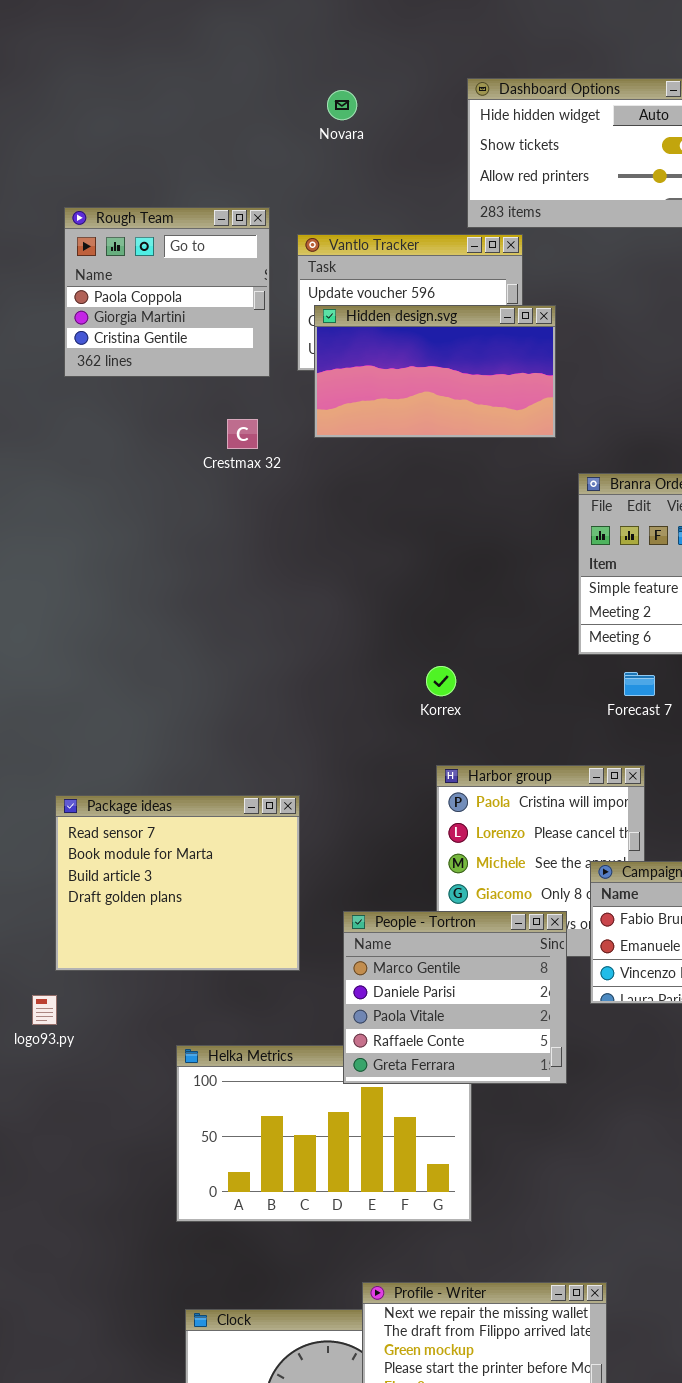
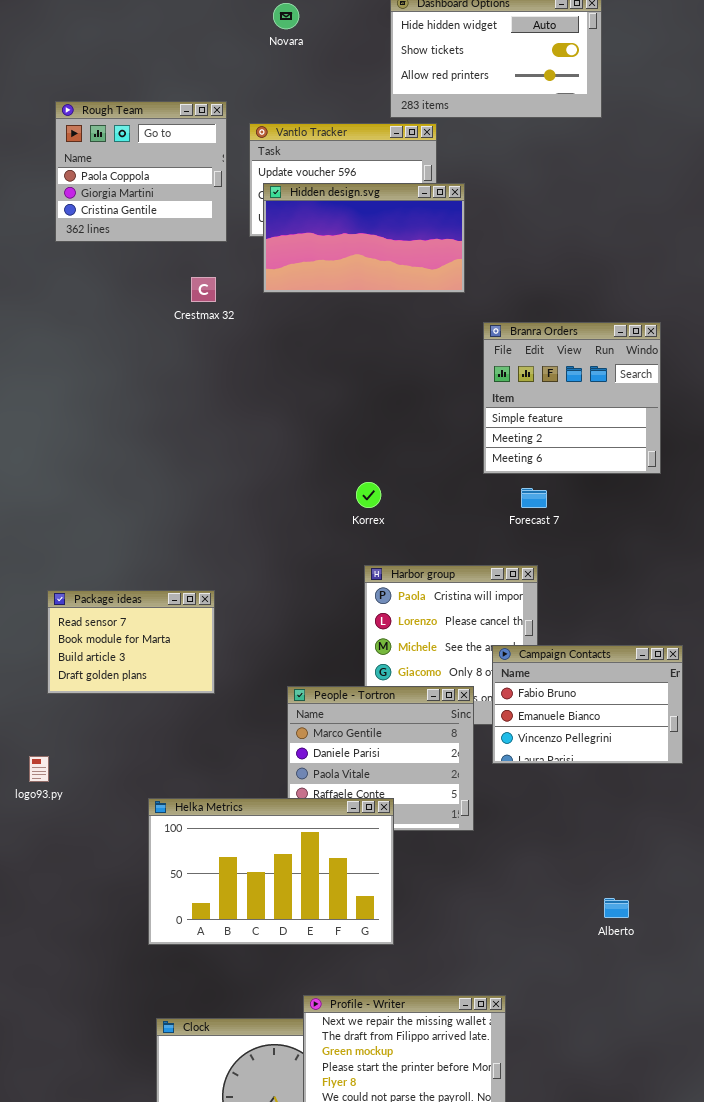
Package ideas: [55,795,300,971] -> [47,590,215,694], resized
Helka Metrics: [176,1045,472,1222] -> [148,798,394,945], raised

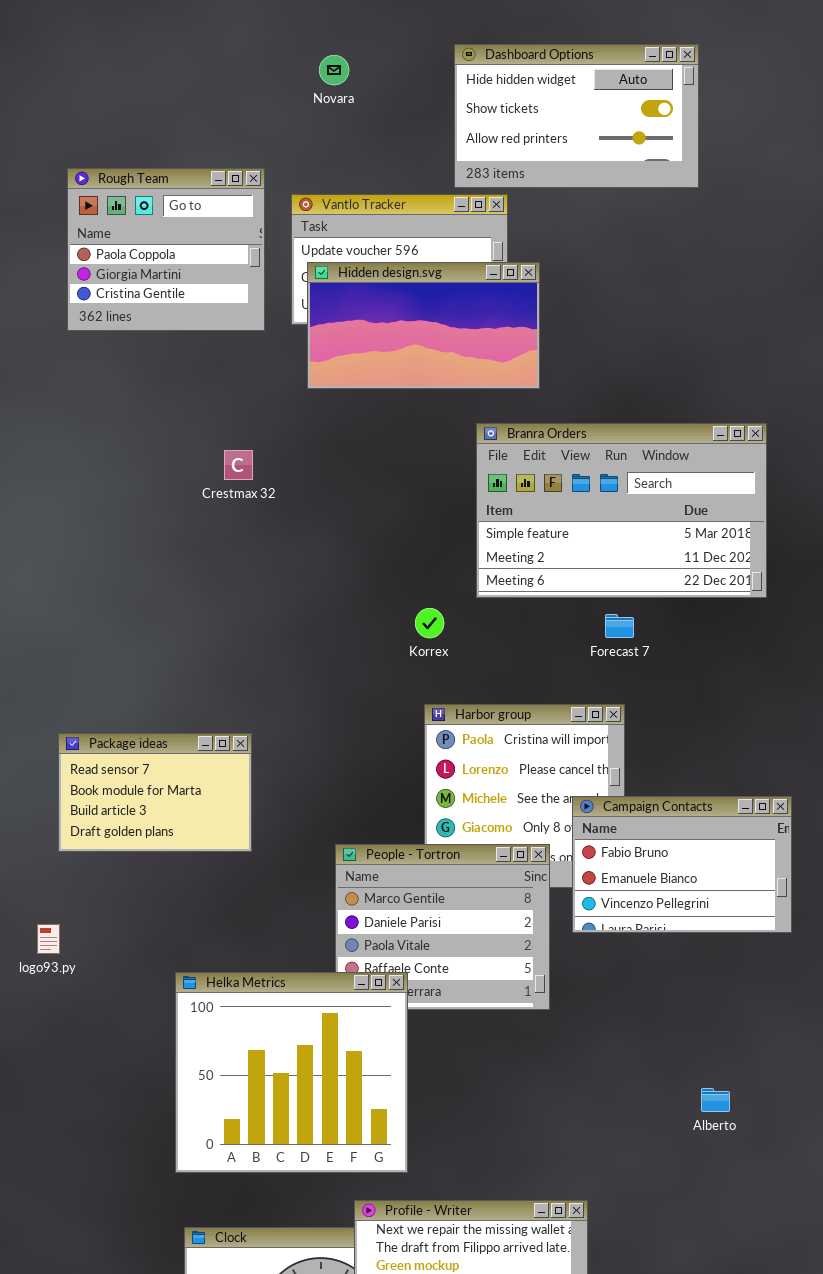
Crestmax 32: [191,277,216,302] -> [224,450,253,480], moved
Branra Orders: [483,322,661,474] -> [476,423,767,598], resized
Helka Metrics: [148,798,394,945] -> [175,972,408,1173], resized

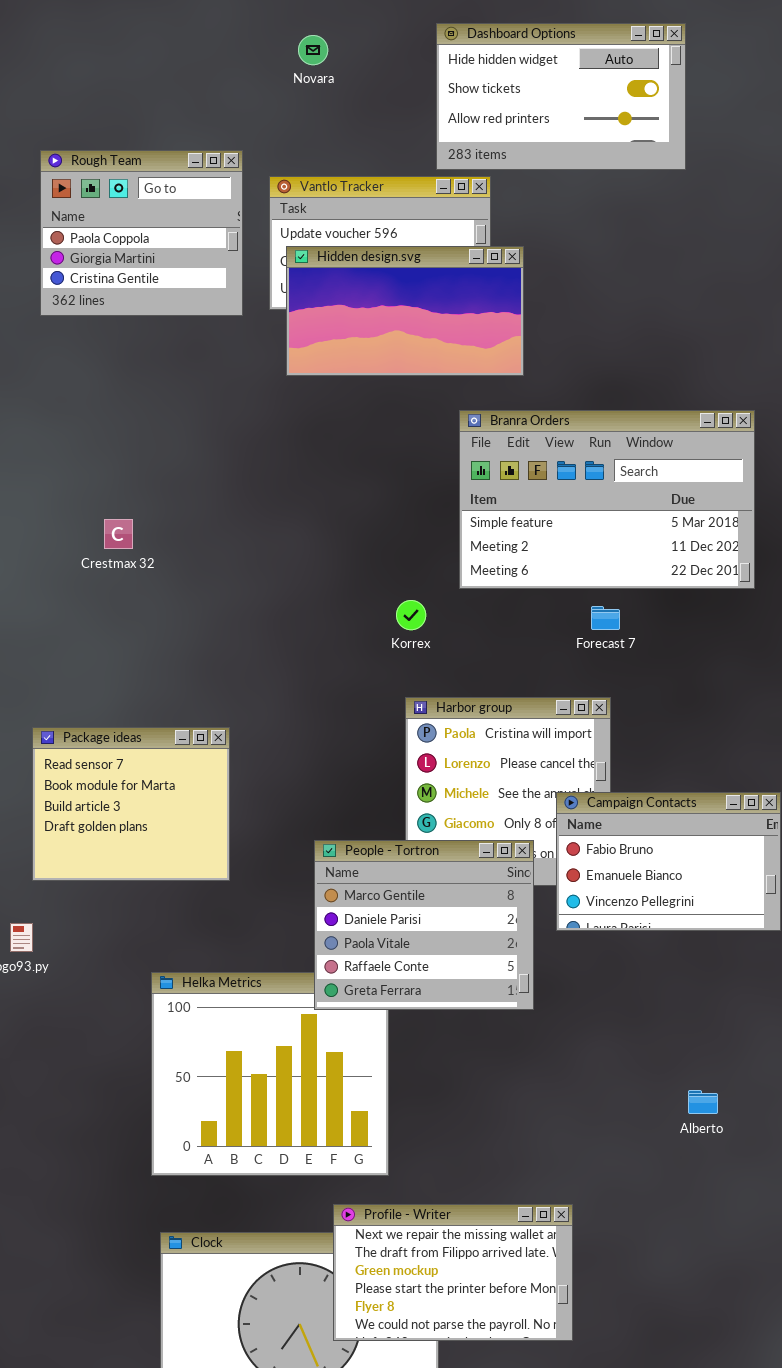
Crestmax 32: [224,450,253,480] -> [104,519,133,549], moved
Package ideas: [58,733,252,852] -> [32,727,230,881], resized
People - Tortron: [335,844,550,1010] -> [314,840,534,1010], raised

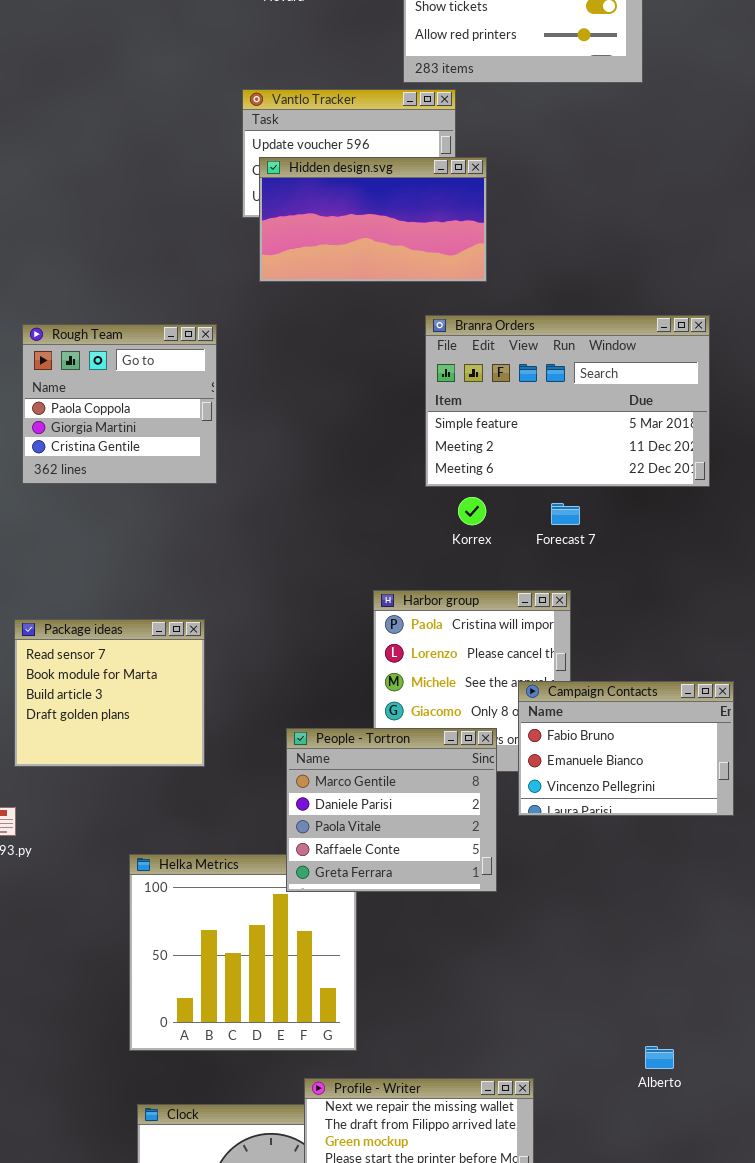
Rough Team: [40,150,243,316] -> [22,324,217,484], moved
Korrex: [396,600,426,630] -> [458,497,486,525], moved
Alberto: [688,1090,718,1114] -> [645,1046,674,1069], moved

